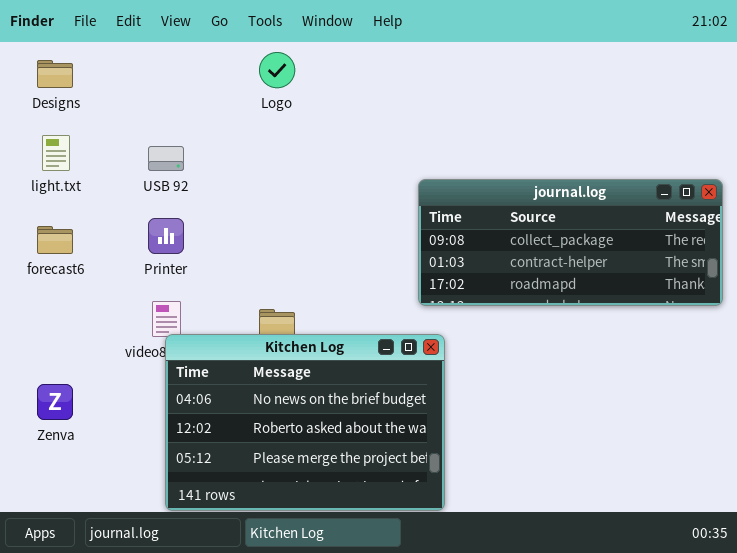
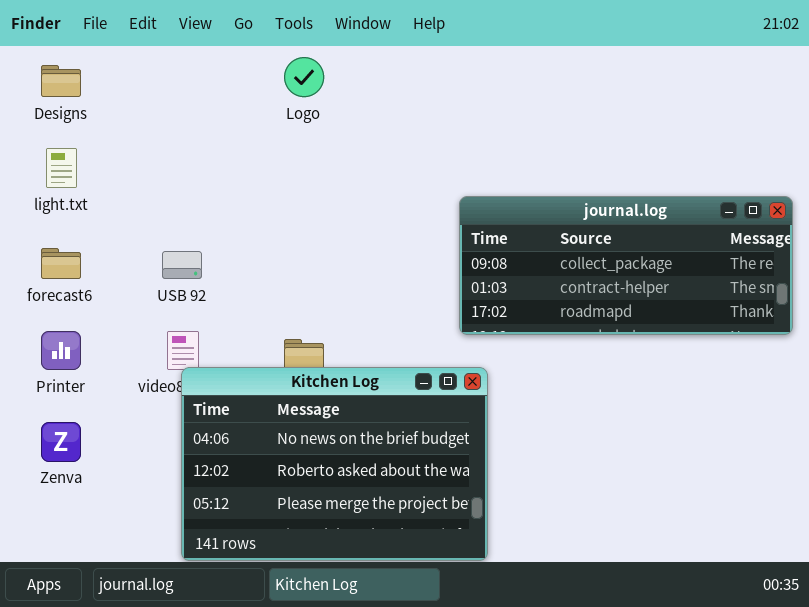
USB 92: [148,146,184,171] -> [162,251,202,279], moved
Printer: [148,218,184,254] -> [41,331,81,370], moved

